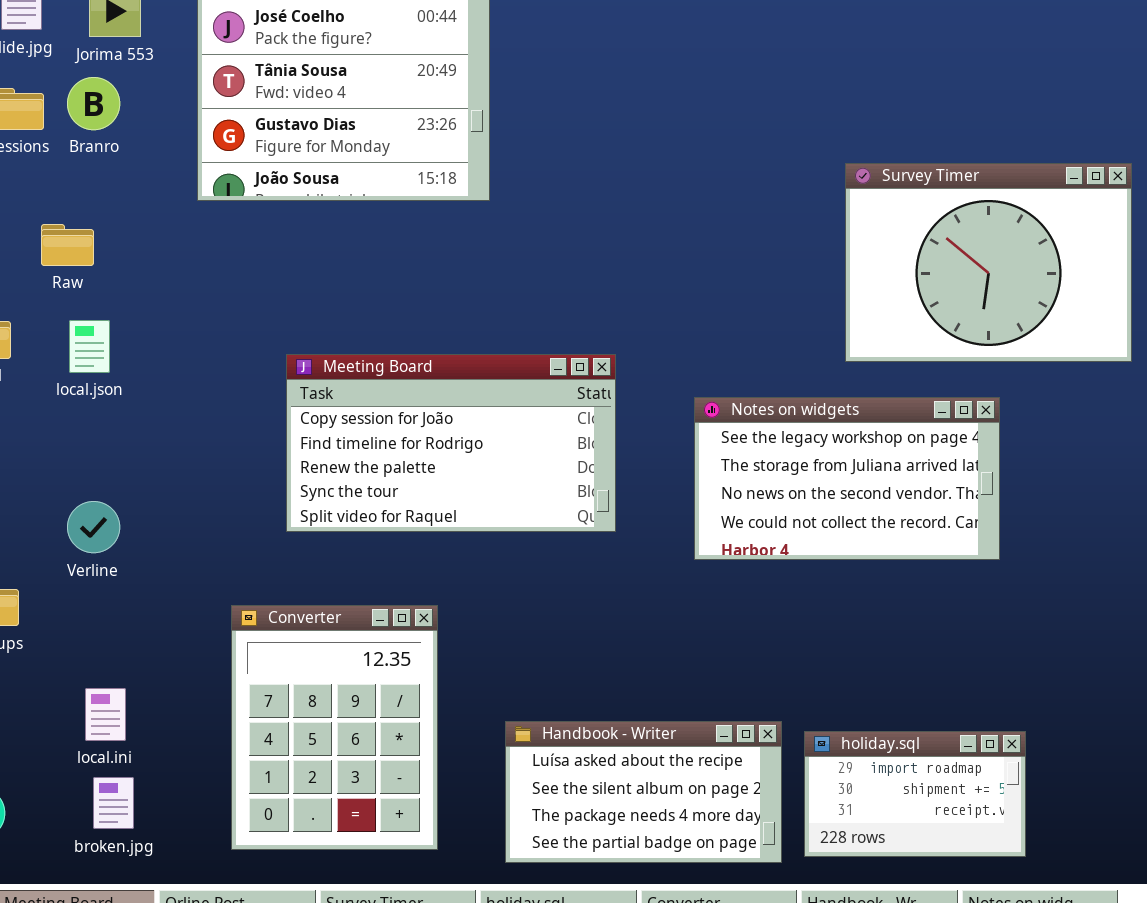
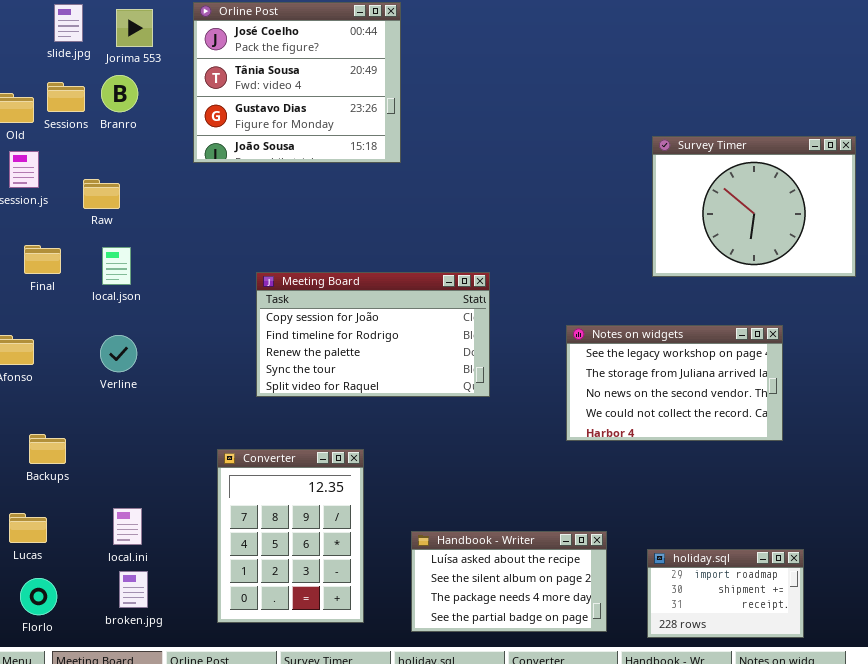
Notes on widgets: [694,397,1000,560] -> [566,325,783,441], moved
Verline: [67,501,120,553] -> [100,335,137,372], moved
holiday.sql: [804,731,1026,857] -> [647,549,804,638], moved

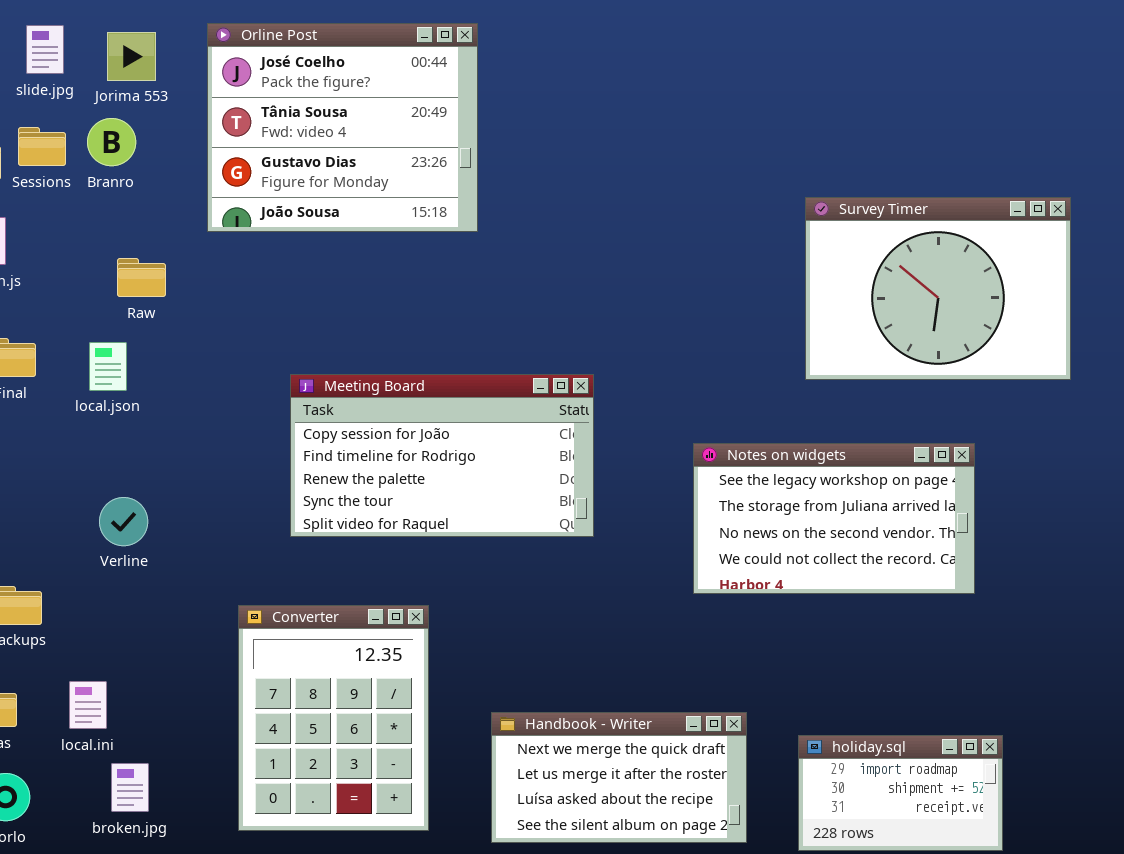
Raw: [83,179,120,209] -> [117,258,166,297], moved
Verline: [100,335,137,372] -> [99,497,148,546], moved
local.ini: [113,508,142,545] -> [69,681,107,729], moved
Handbook - Writer: [411,531,607,632] -> [491,712,747,843], scrolled up 2 rows

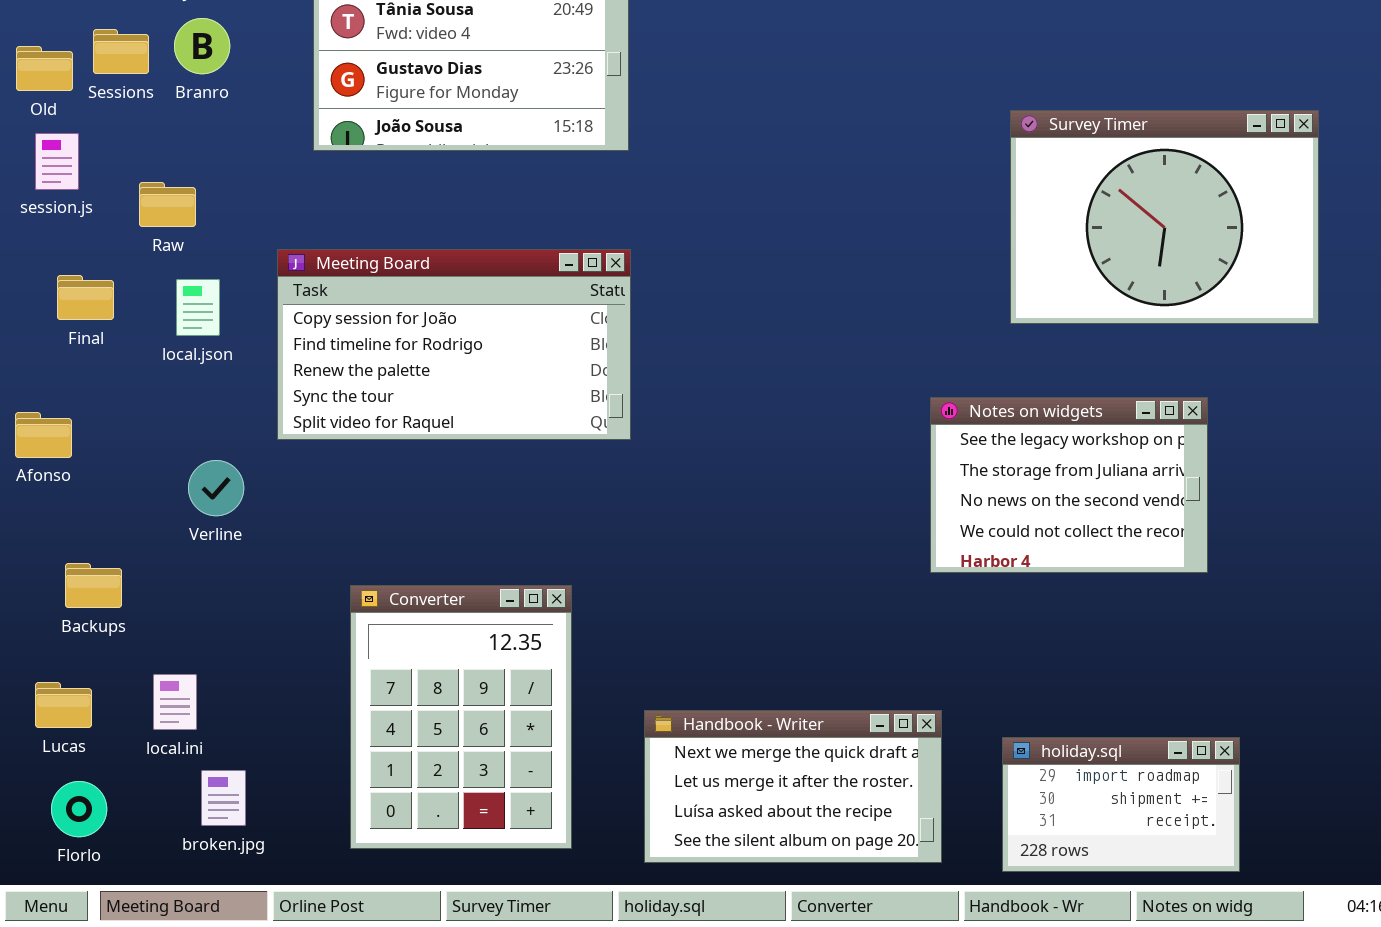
Raw: [117,258,166,297] -> [139,182,196,227], moved
Meeting Board: [290,374,594,537] -> [277,249,631,440], moved
Notes on widgets: [693,443,975,594] -> [930,397,1208,573], resized

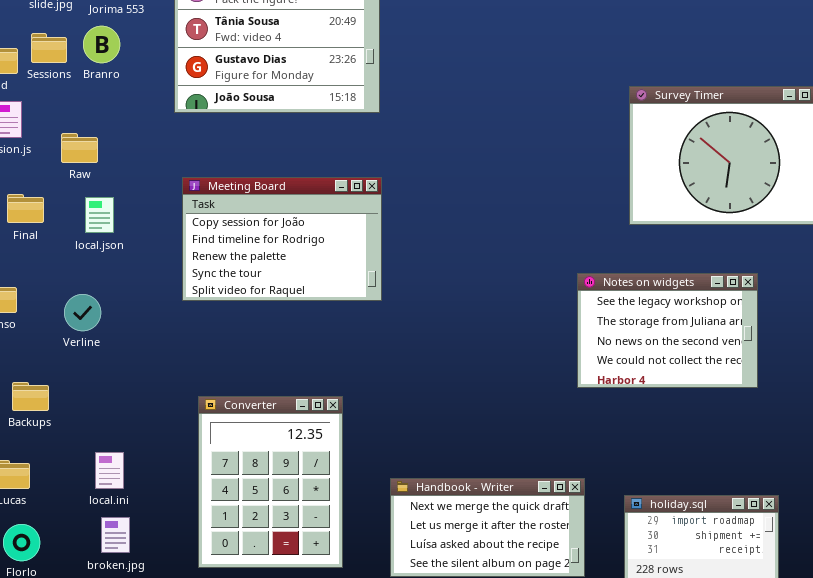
Meeting Board: [277,249,631,440] -> [182,177,382,301], resized
Verline: [188,460,244,516] -> [64,294,101,331], moved
local.ini: [153,674,197,730] -> [95,452,124,489], moved

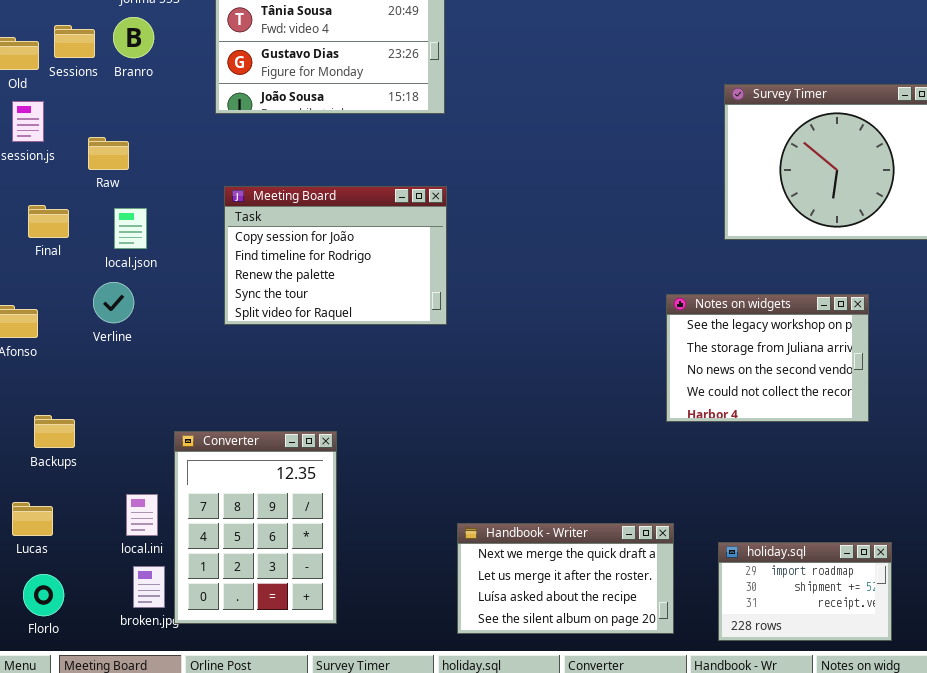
Verline: [64,294,101,331] -> [93,282,134,323], moved
Converter: [198,396,343,568] -> [174,431,337,624], moved

